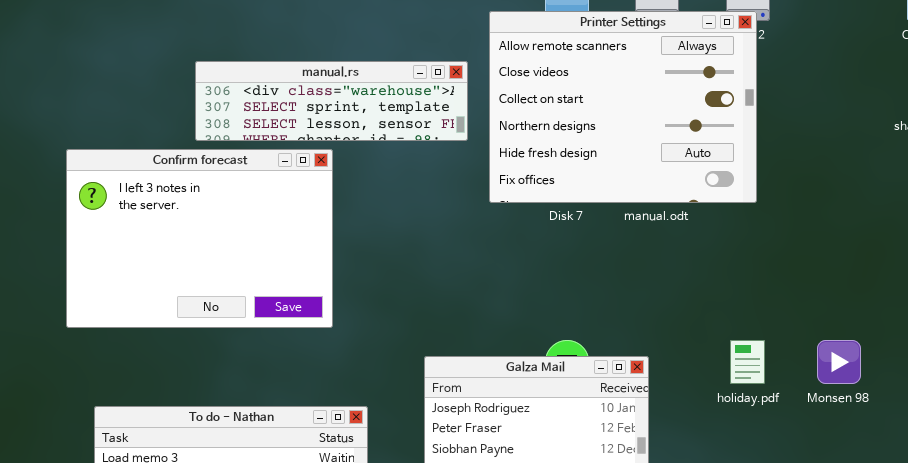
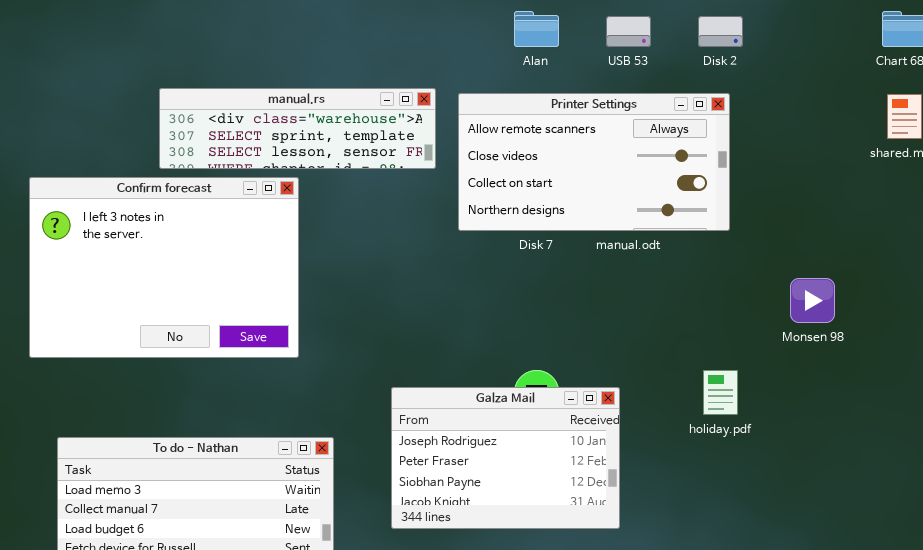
Printer Settings: [489,11,757,203] -> [458,93,730,231], resized
Monsen 98: [817,340,861,384] -> [790,278,835,323], moved

